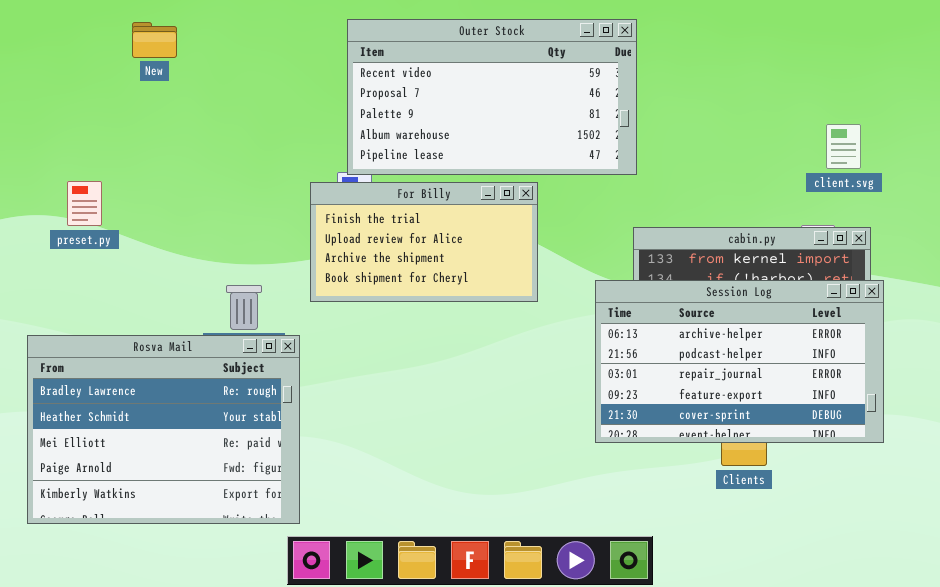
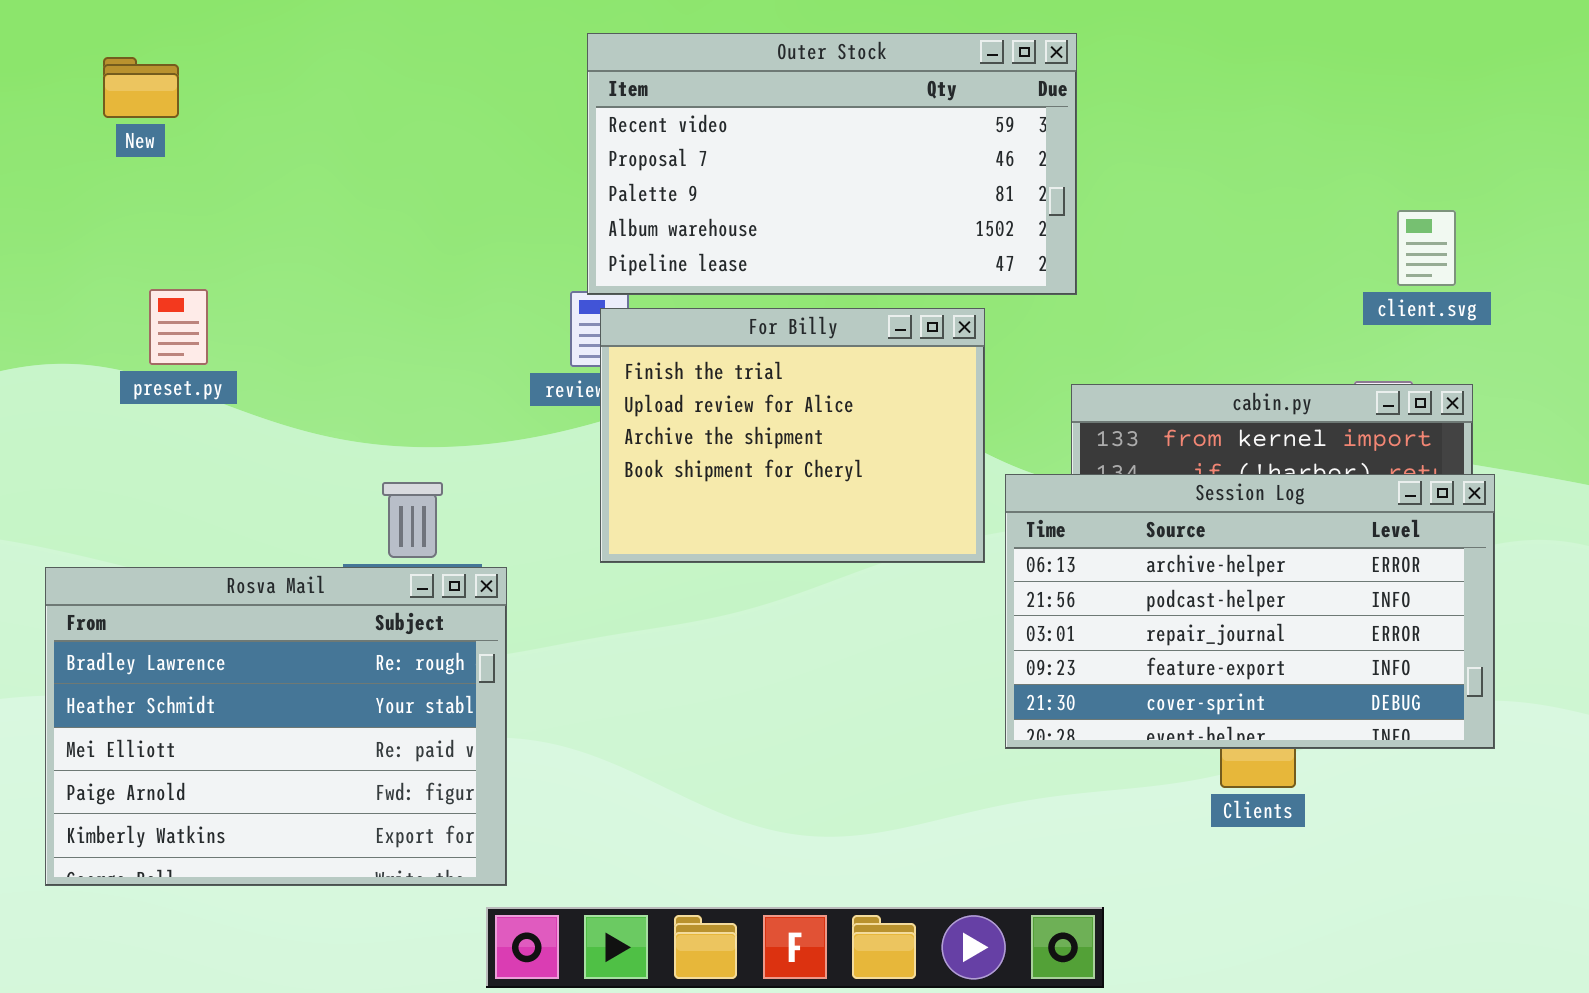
New: [132,22,177,58] -> [103,57,179,118], moved
preset.py: [67,181,102,226] -> [149,289,208,365], moved
For Billy: [310,182,538,302] -> [600,308,985,563], moved, resized

